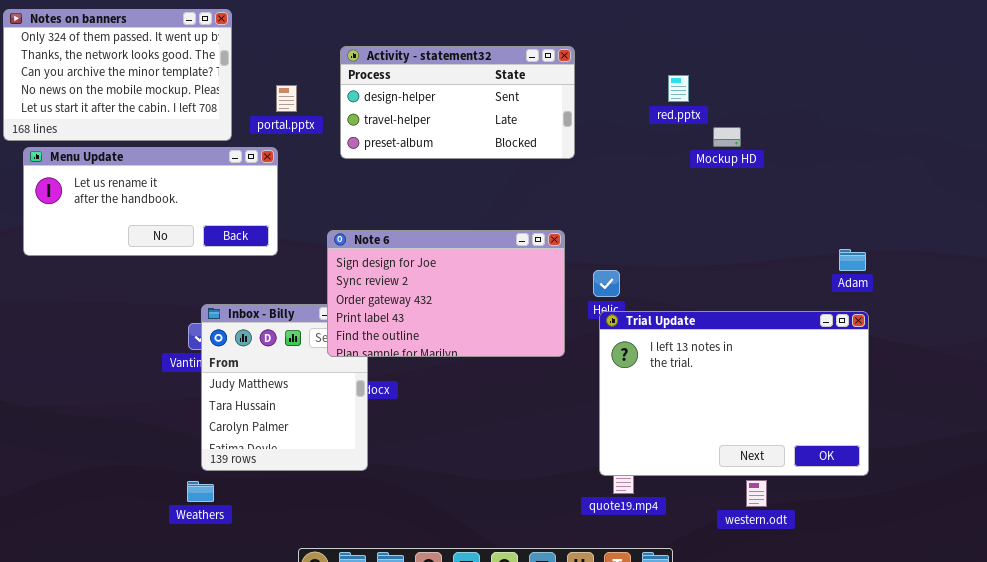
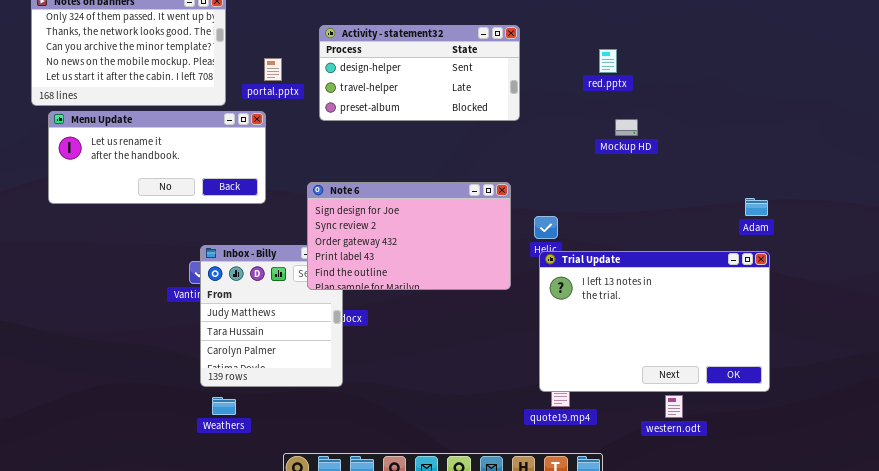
Mockup HD: [713,127,741,147] -> [615,119,638,136], moved
Weathers: [187,481,214,502] -> [212,397,236,415], moved

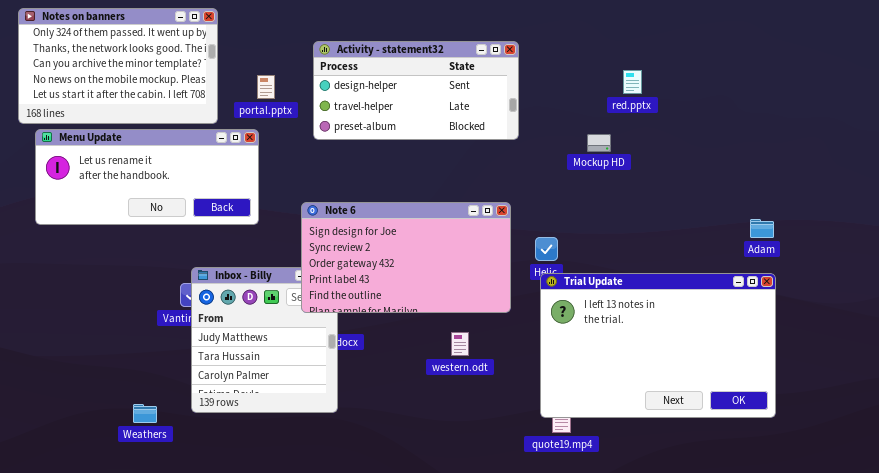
red.pptx: [599,49,617,73] -> [623,70,642,94], moved
Mockup HD: [615,119,638,136] -> [587,134,611,152], moved
western.odt: [665,395,683,418] -> [451,332,469,356], moved
Weathers: [212,397,236,415] -> [133,404,157,423], moved

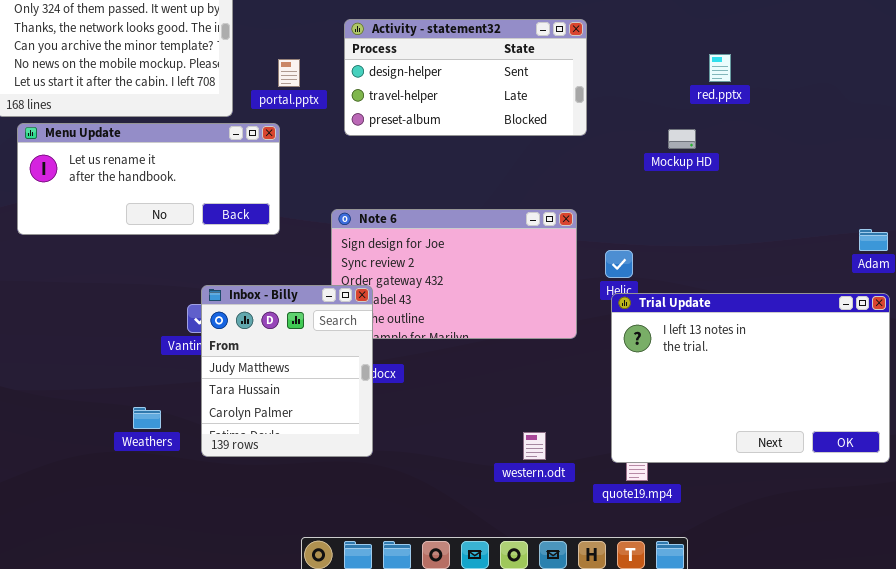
Inbox - Billy: [191,267,338,413] -> [201,285,373,457], raised
western.odt: [451,332,469,356] -> [523,432,546,460], moved
Weathers: [133,404,157,423] -> [133,407,161,429], moved

